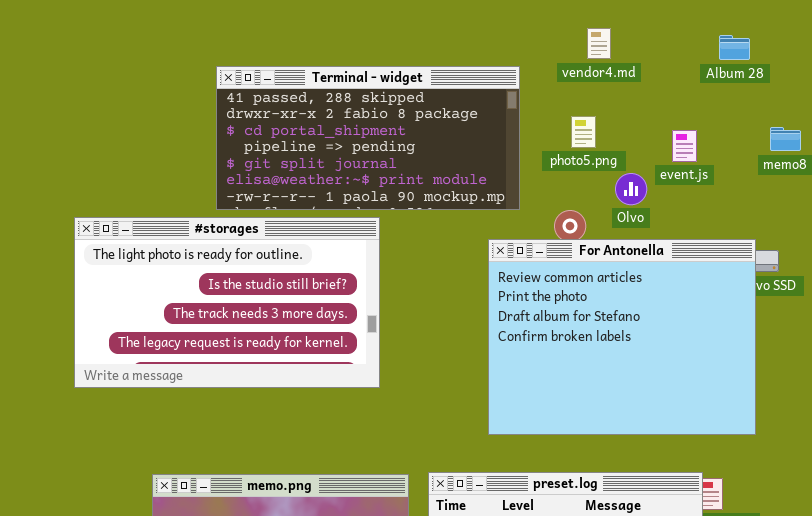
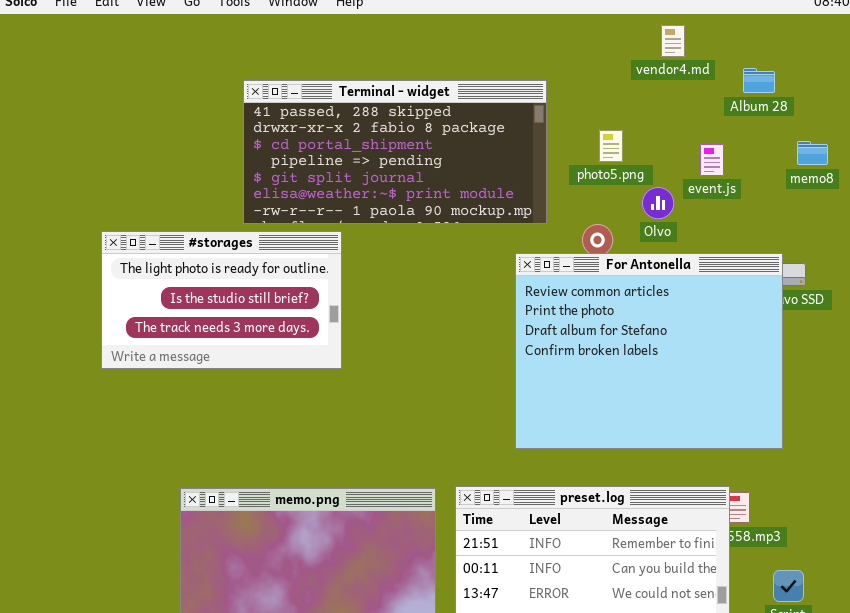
vendor4.md: [587,28,611,59] -> [661,25,685,57], moved
Album 28: [719,35,750,60] -> [743,68,775,93], moved
#storages: [74,217,380,388] -> [101,231,342,369], resized

